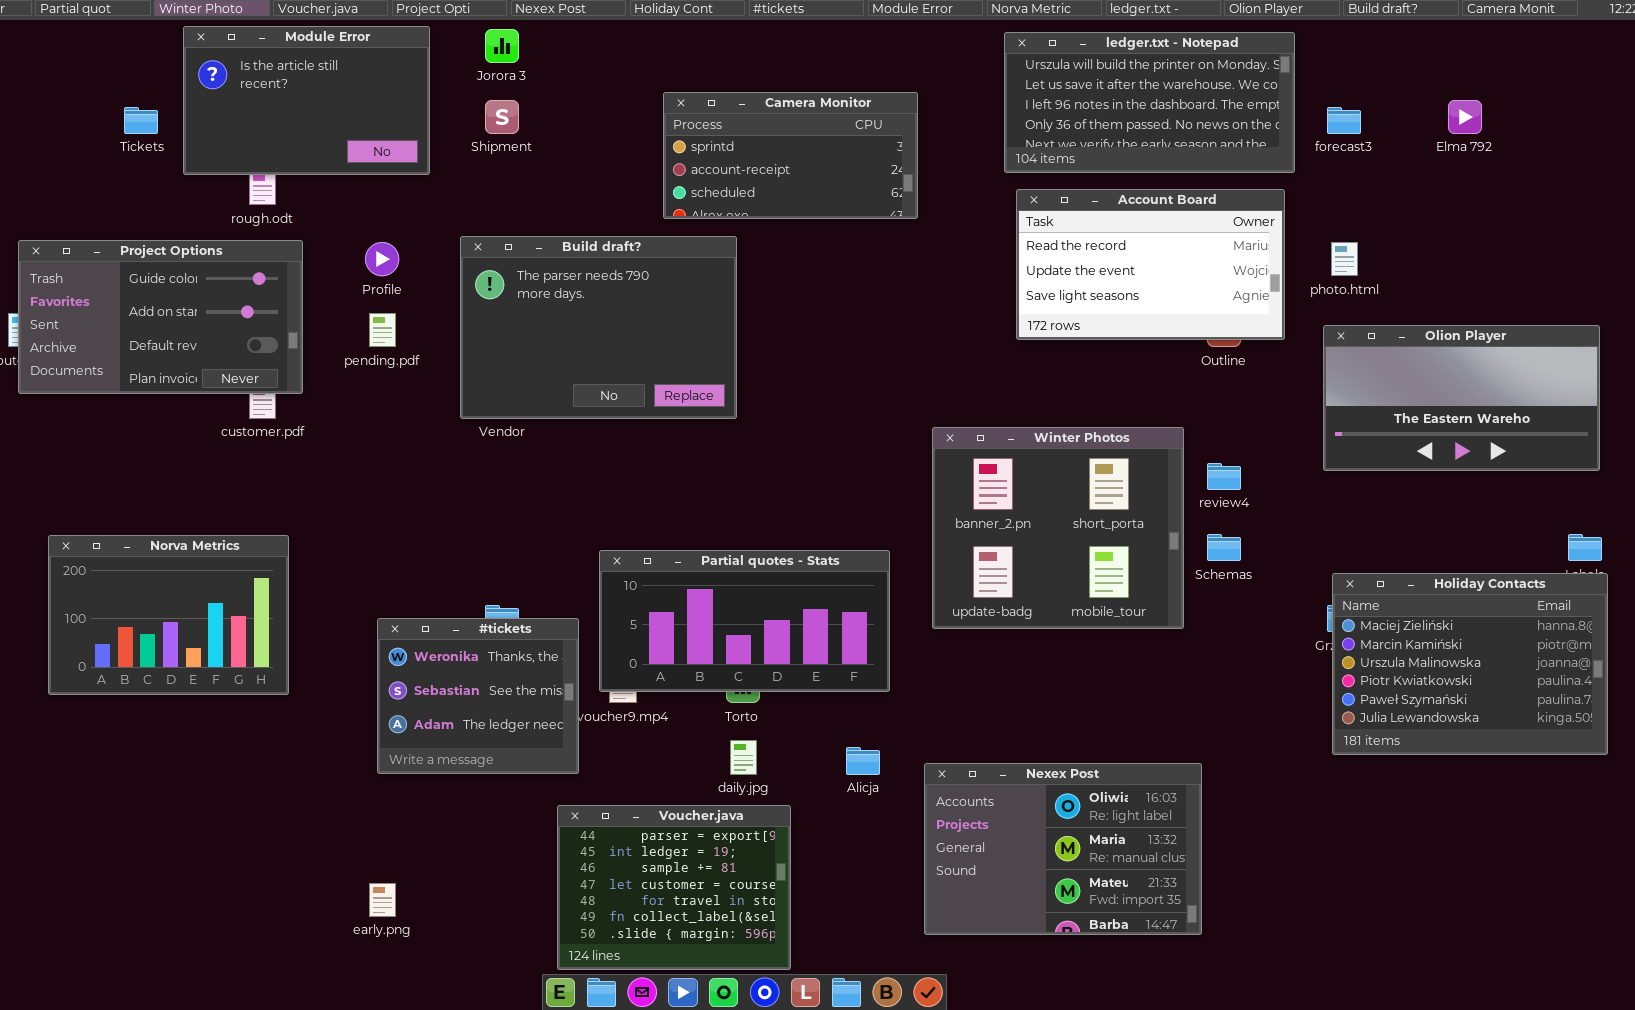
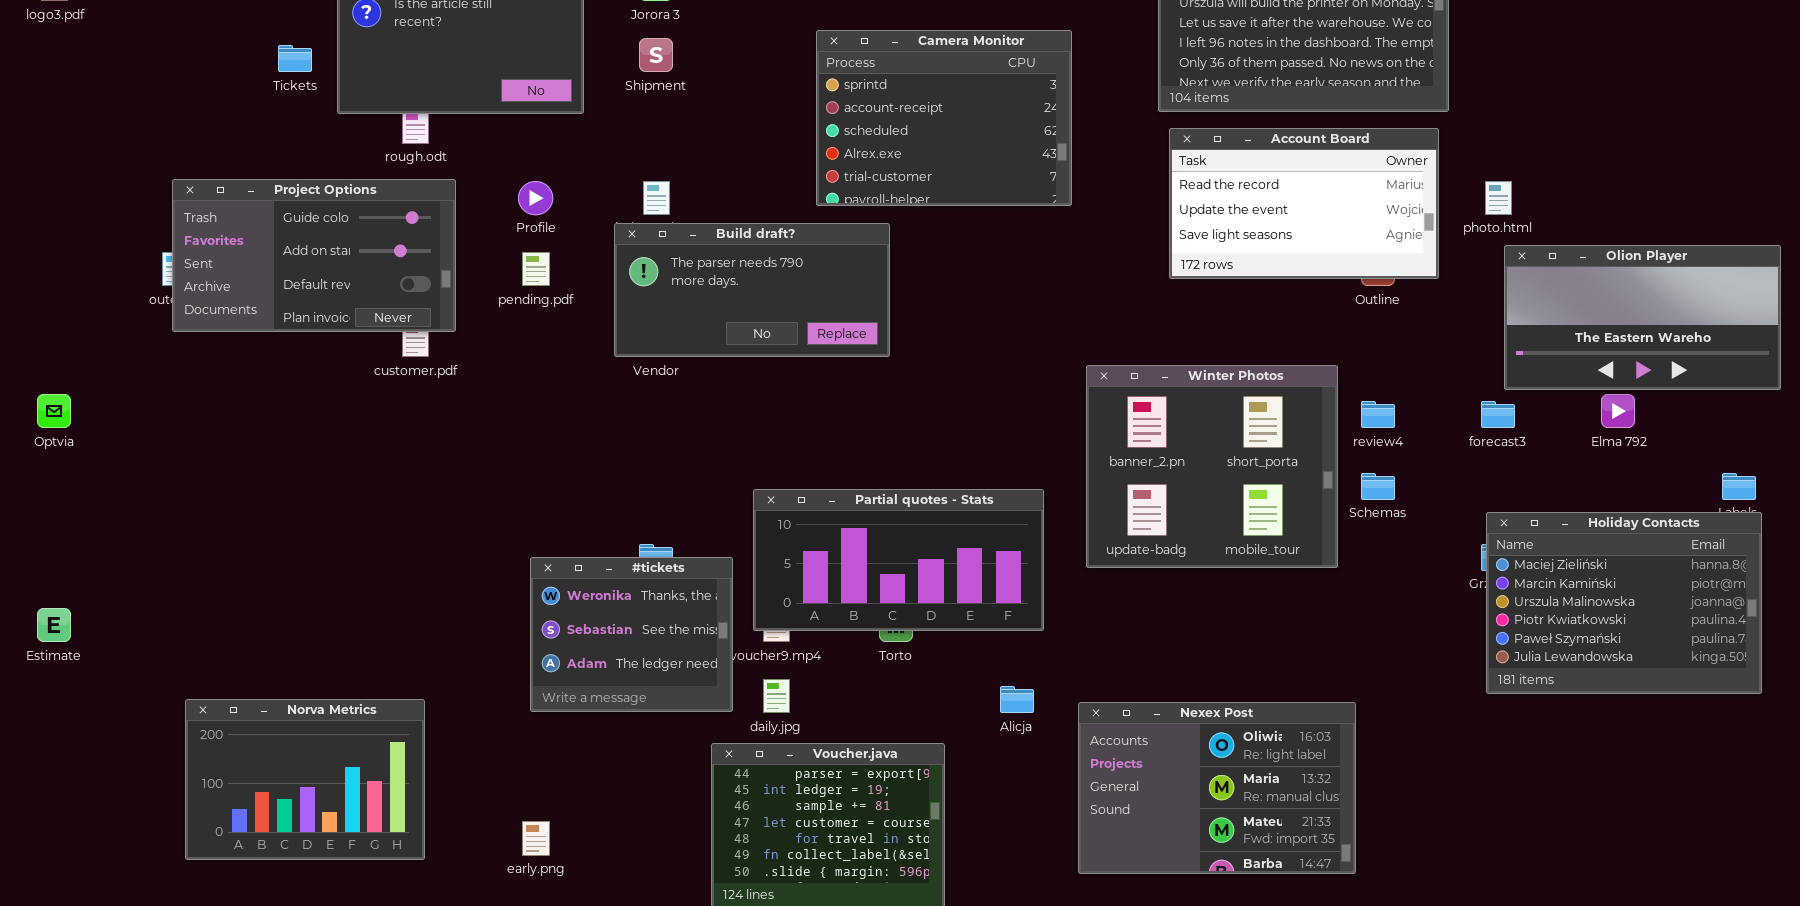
Camera Monitor: [663,92,918,219] -> [816,30,1072,206], resized
Elma 792: [1448,100,1482,134] -> [1601,394,1635,428], moved
forecast3: [1327,107,1361,134] -> [1481,401,1515,428], moved
Build draft?: [460,236,737,419] -> [614,223,890,357], resized
Olion Player: [1323,325,1600,471] -> [1504,245,1781,390], moved
Norva Metrics: [48,535,289,695] -> [185,699,425,860], moved
daily.jpg: [730,740,757,775] -> [763,679,790,713], moved

